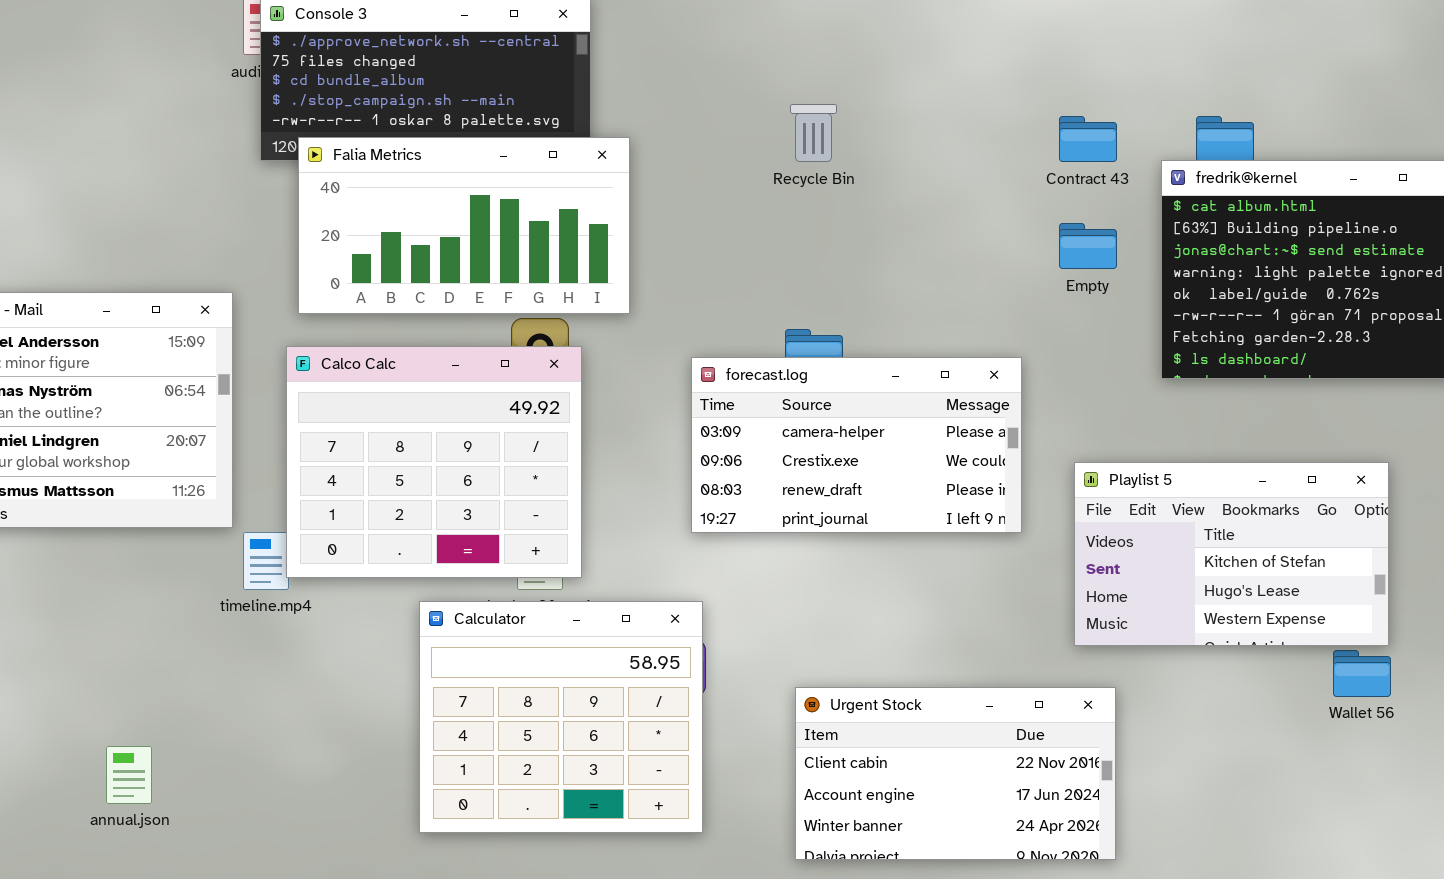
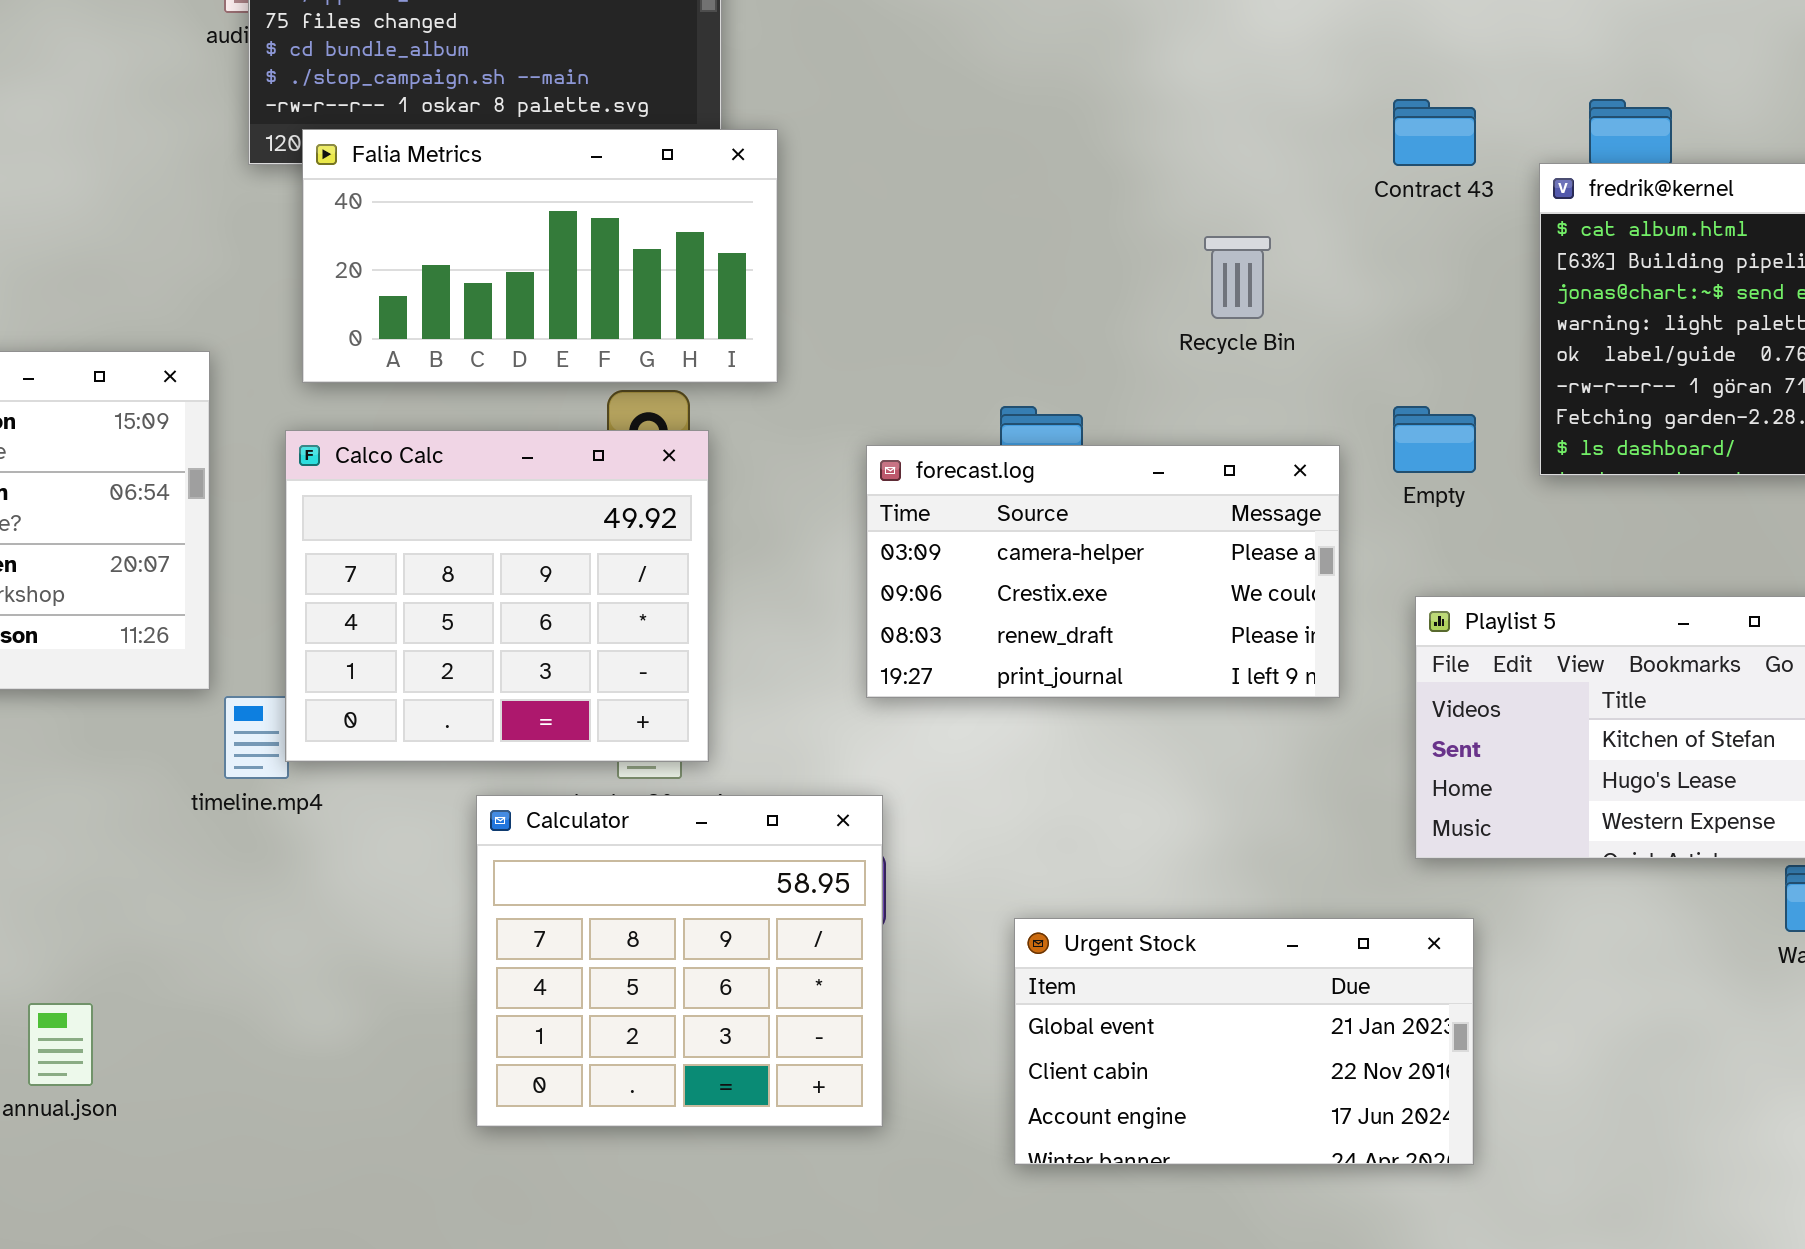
Recycle Bin: [790,104,837,162] -> [1204,236,1271,319], moved
Empty: [1059,223,1117,269] -> [1393,406,1476,473], moved
Urgent Stock: [795,687,1116,860] -> [1014,918,1474,1165], scrolled up 1 row

